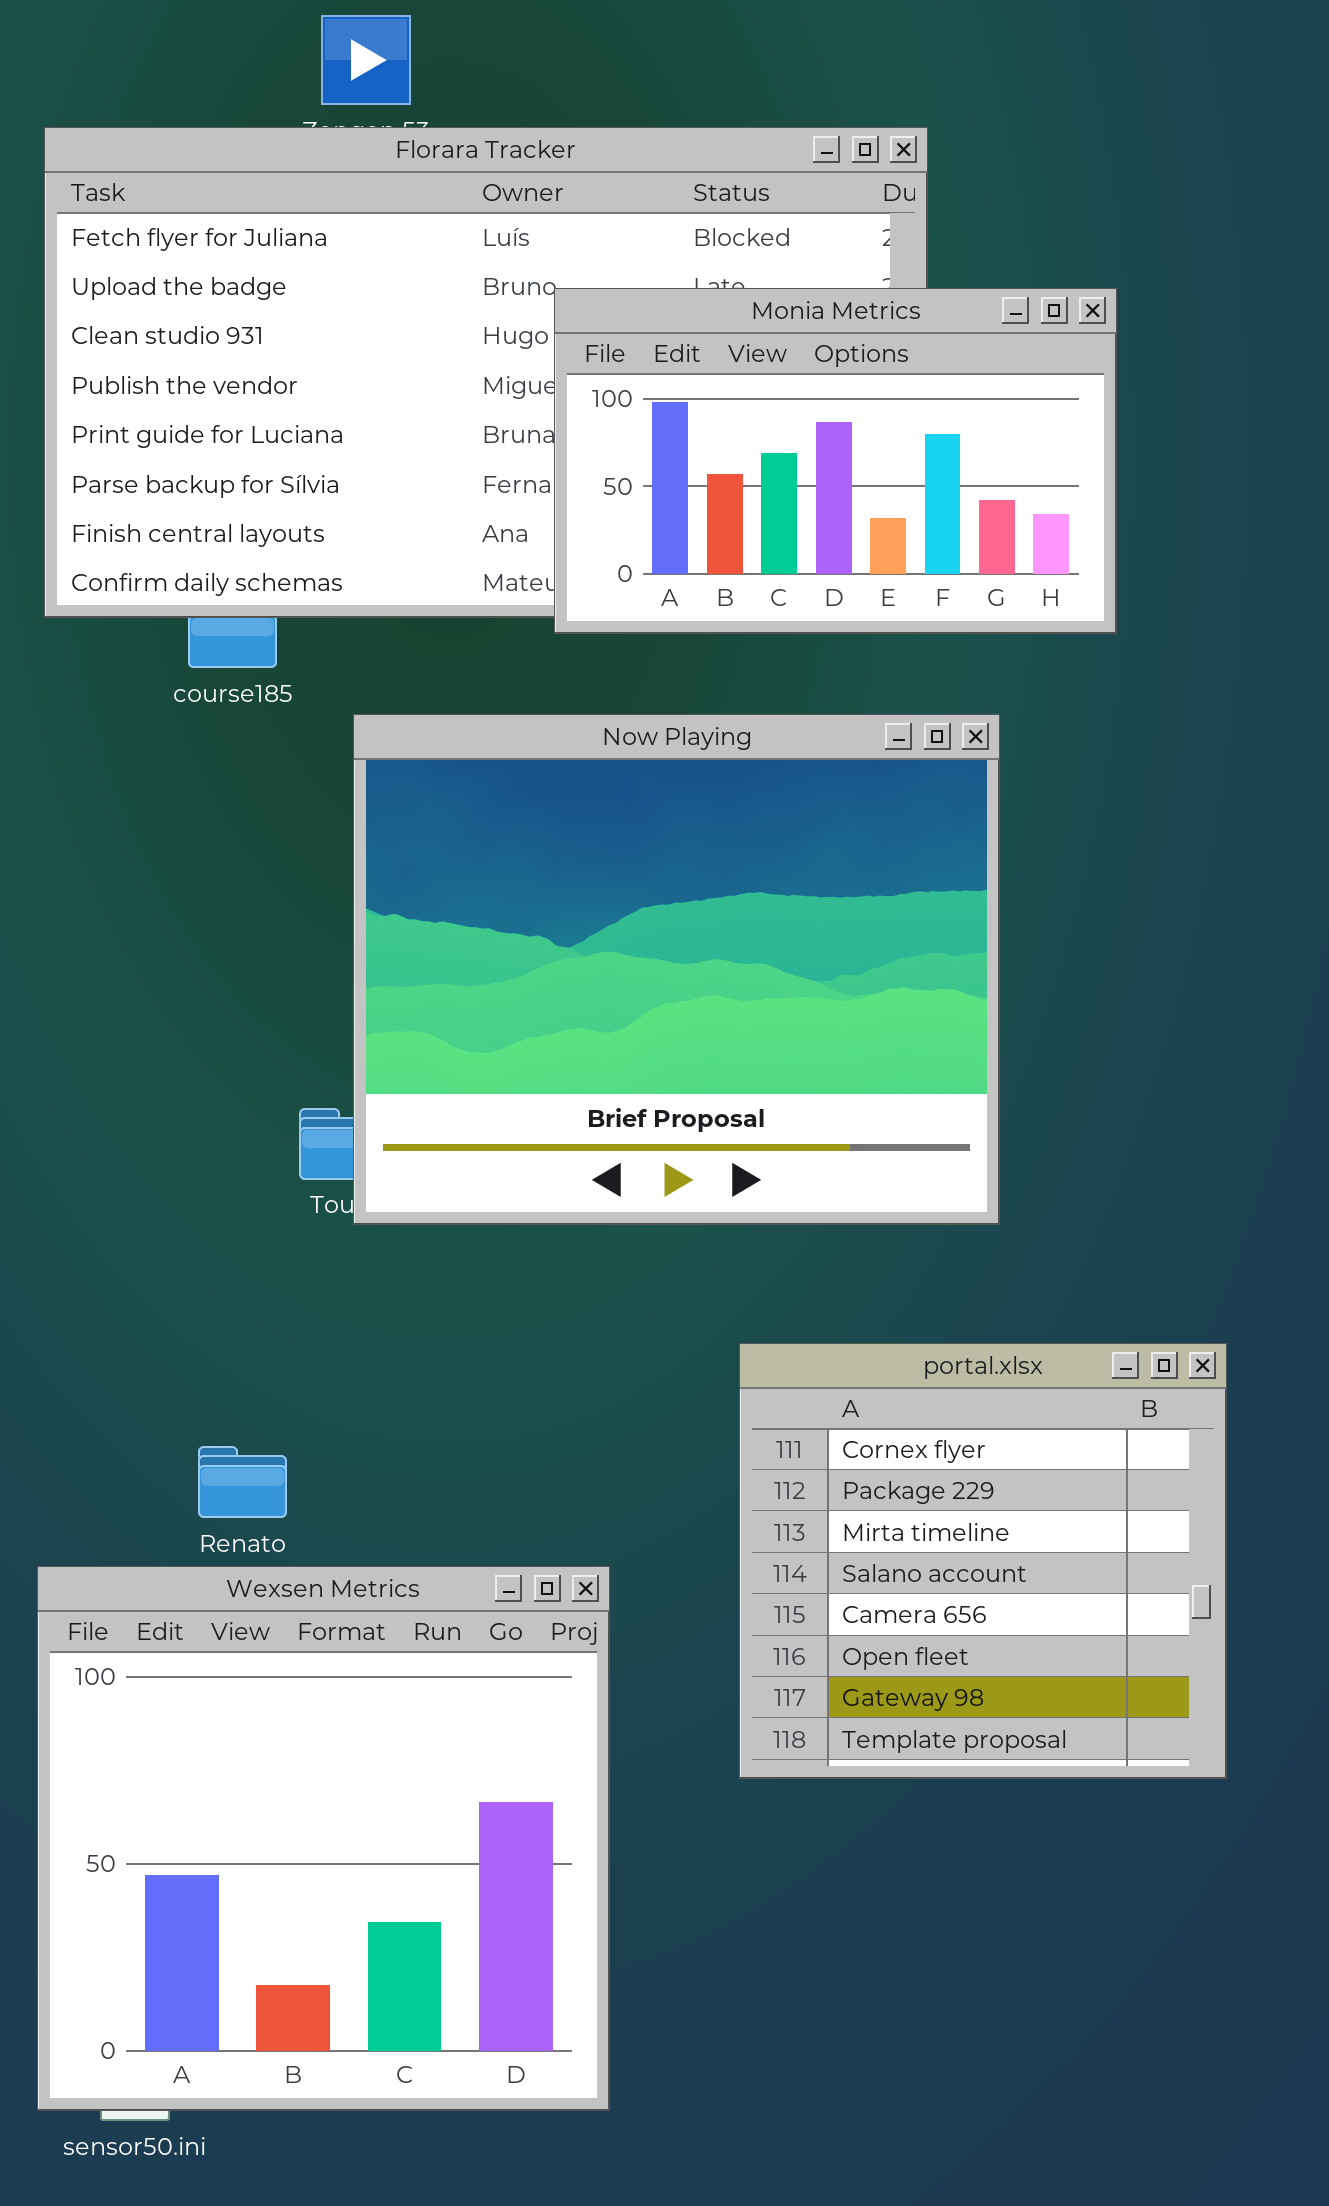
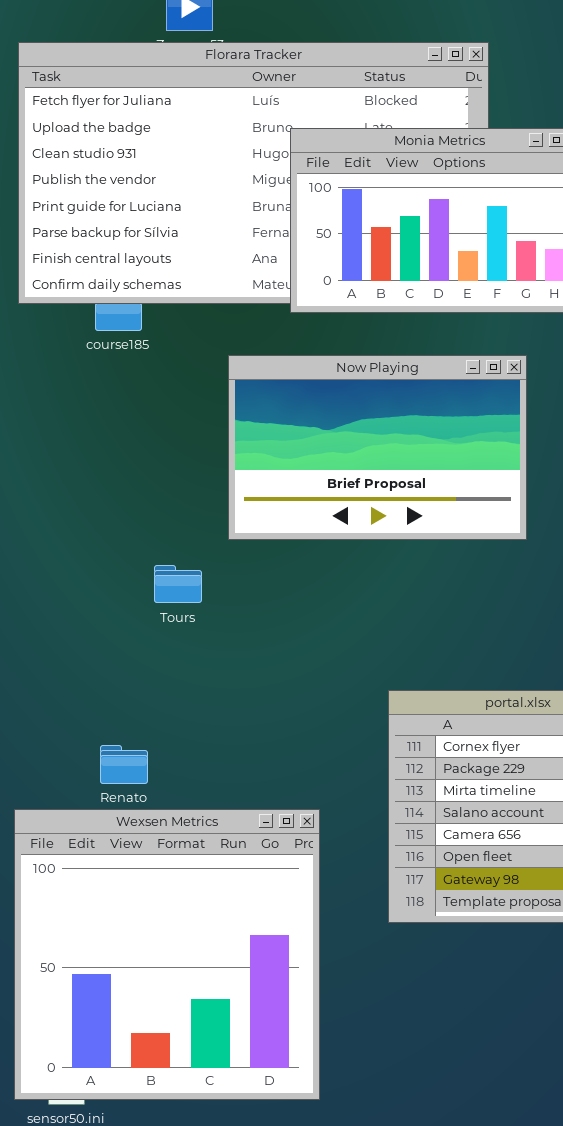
Now Playing: [353,714,1000,1225] -> [228,355,527,540], resized

